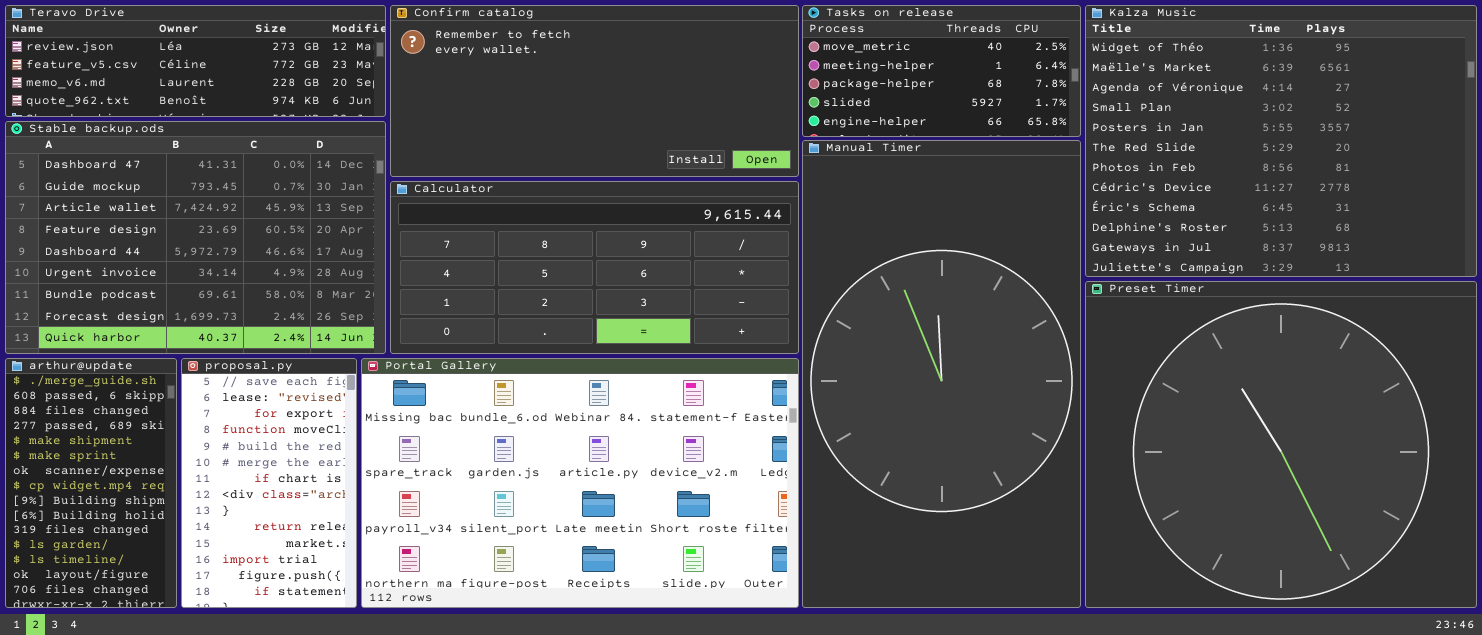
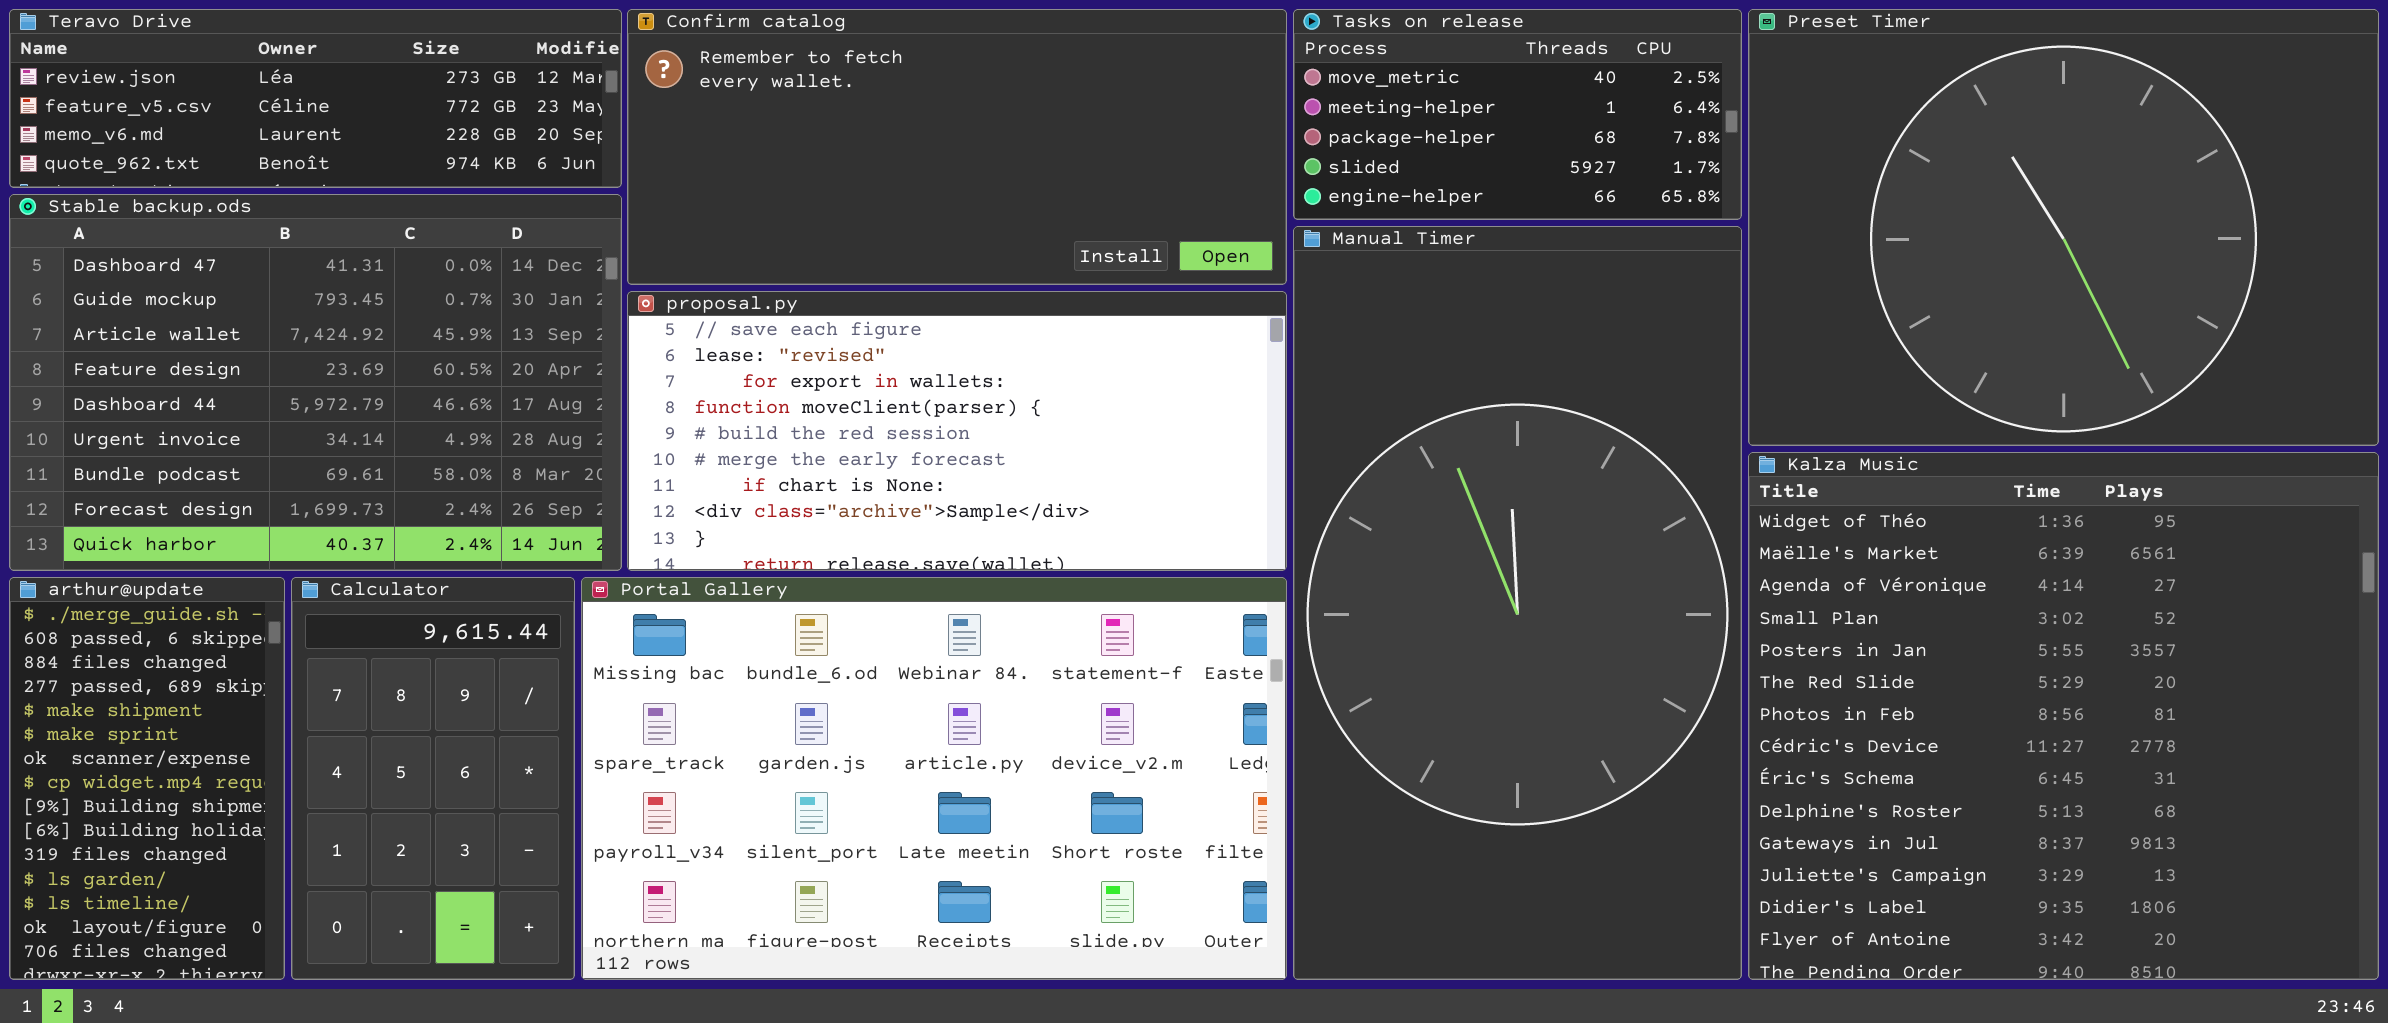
Kalza Music: [1085,5,1477,277] -> [1748,452,2379,980], moved, resized
Calculator: [390,181,799,354] -> [291,577,575,980], moved, resized
Preset Timer: [1085,281,1477,608] -> [1748,9,2379,446], moved, resized
proposal.py: [181,358,357,608] -> [627,291,1287,571], moved, resized

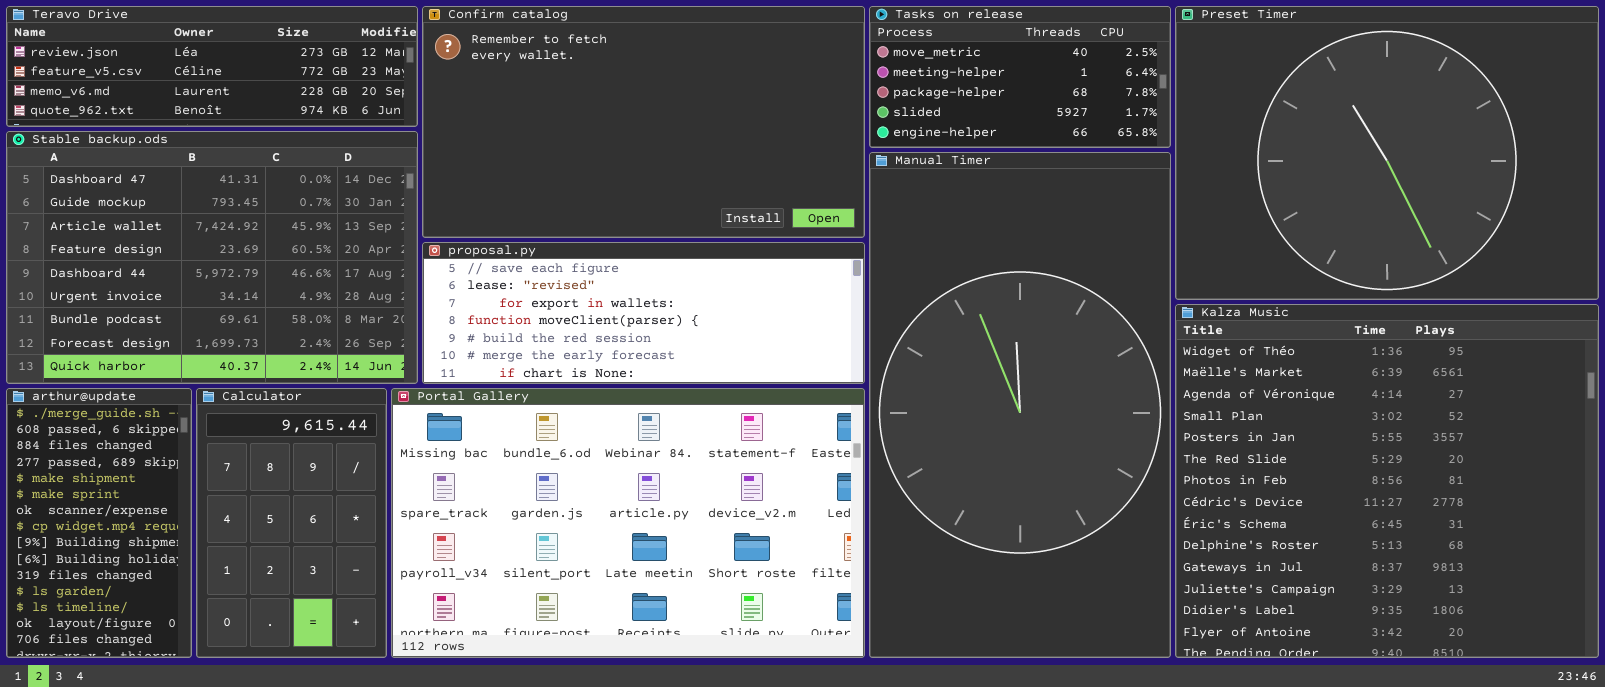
Confirm catalog: [627,9,1287,285] -> [422,6,865,238], resized
proposal.py: [627,291,1287,571] -> [422,242,865,384], resized

